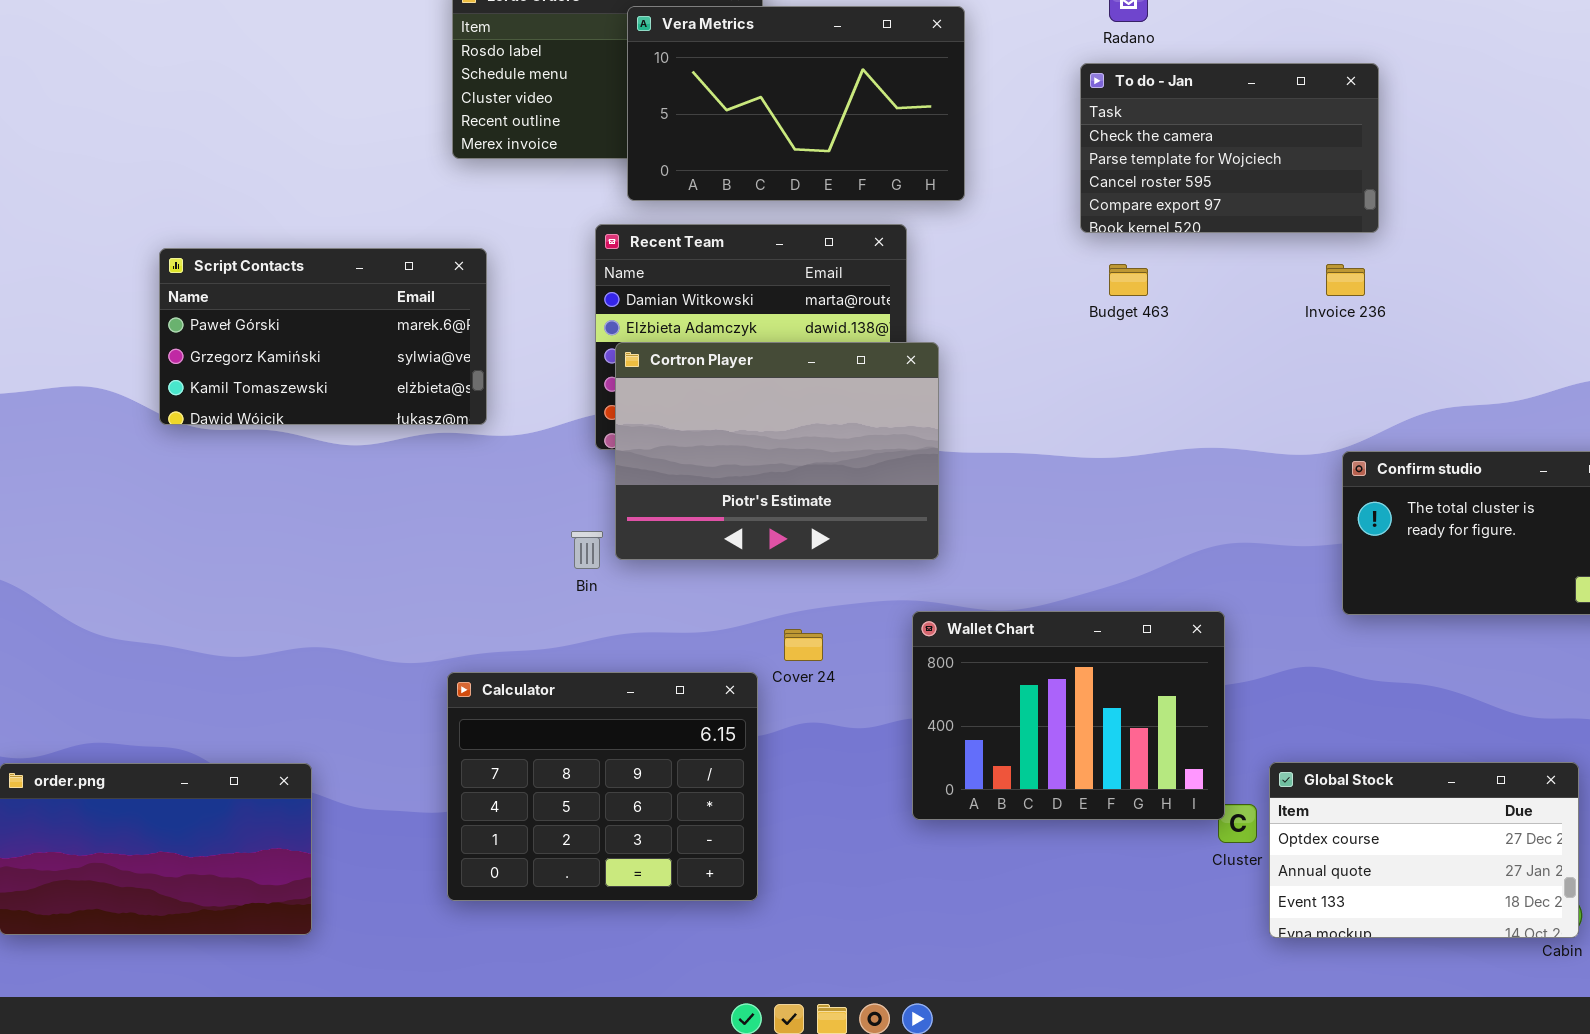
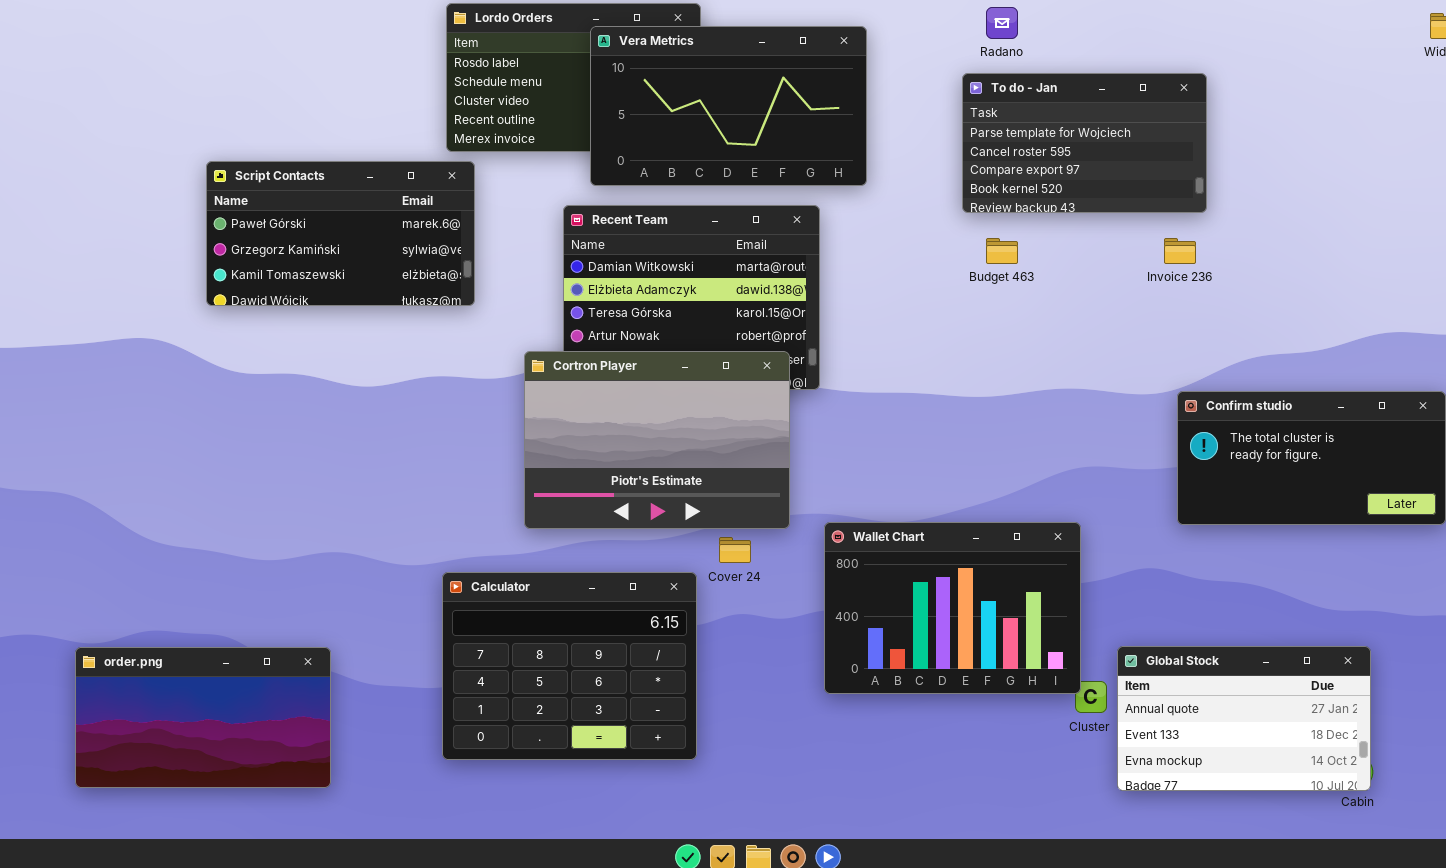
To do - Jan: [1080,63,1379,233] -> [962,73,1207,213], scrolled down 1 row
Script Contacts: [159,248,487,425] -> [206,161,475,306], moved
Cortron Player: [615,342,939,560] -> [524,351,790,529], moved
Global Stock: [1269,762,1579,938] -> [1117,646,1371,791], scrolled down 1 row

